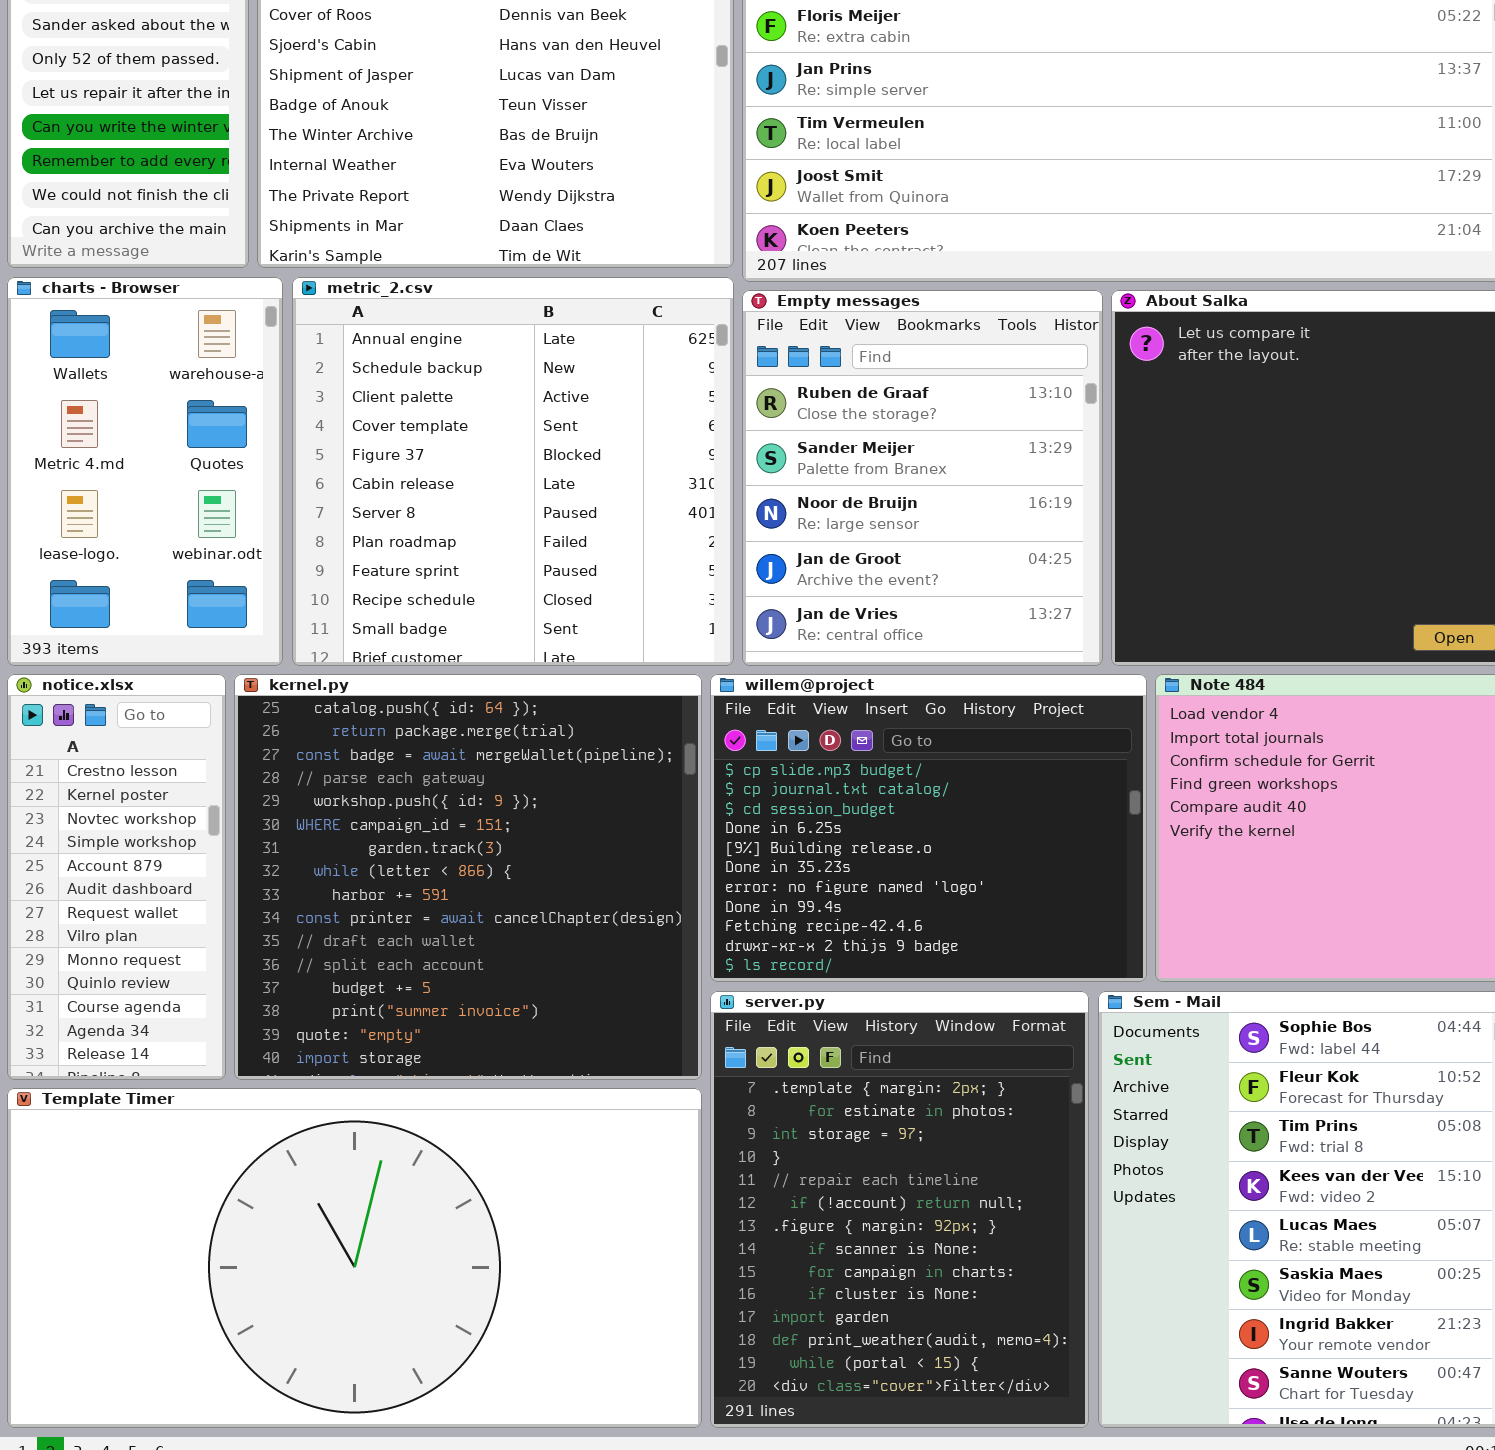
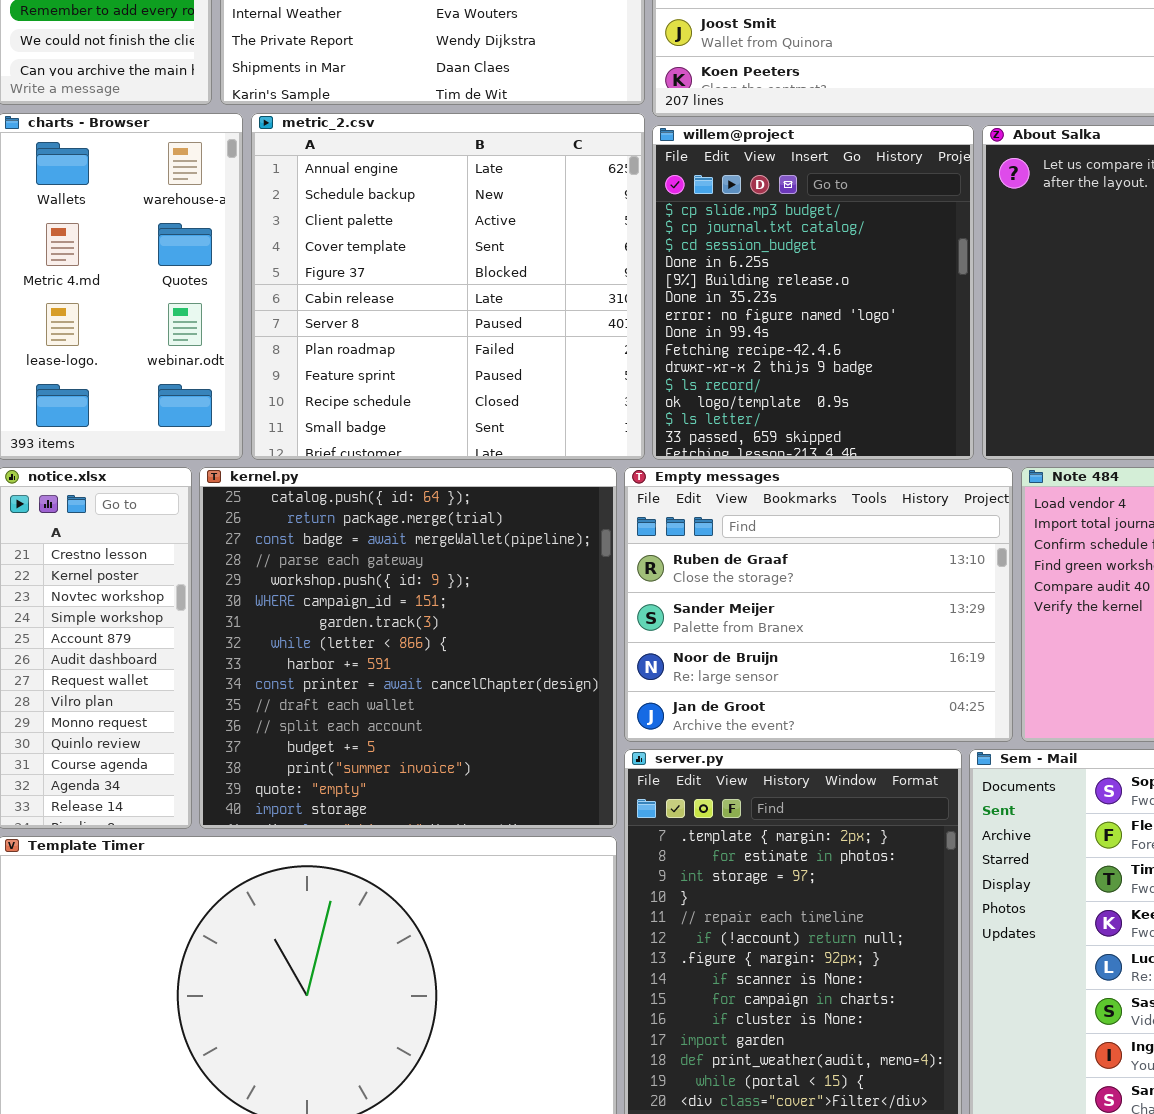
Empty messages: [742,290,1103,666] -> [624,467,1013,742], moved, resized
willem@project: [710,674,1147,982] -> [652,125,974,460], moved, resized

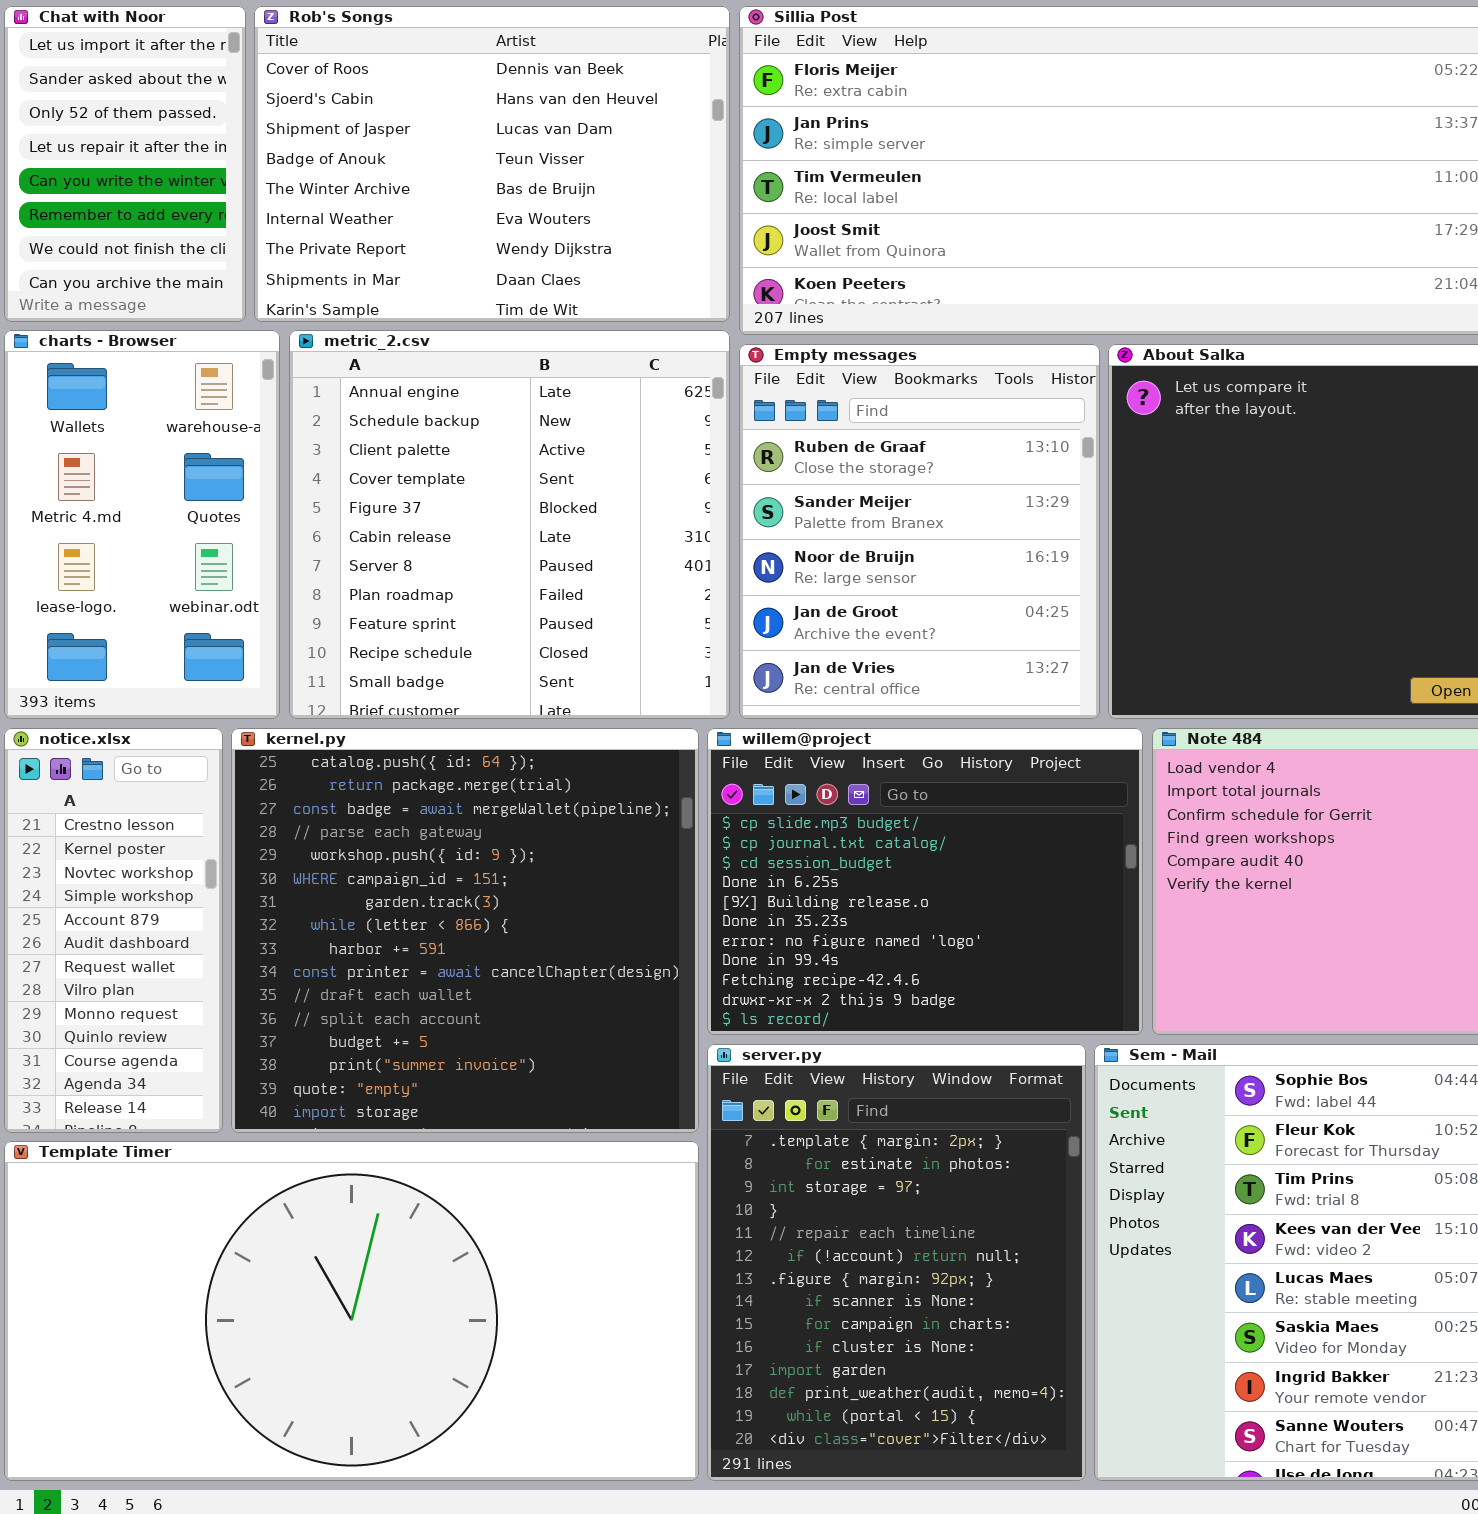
willem@project: [652,125,974,460] -> [707,728,1143,1035], moved, resized
Empty messages: [624,467,1013,742] -> [739,344,1100,719], moved, resized

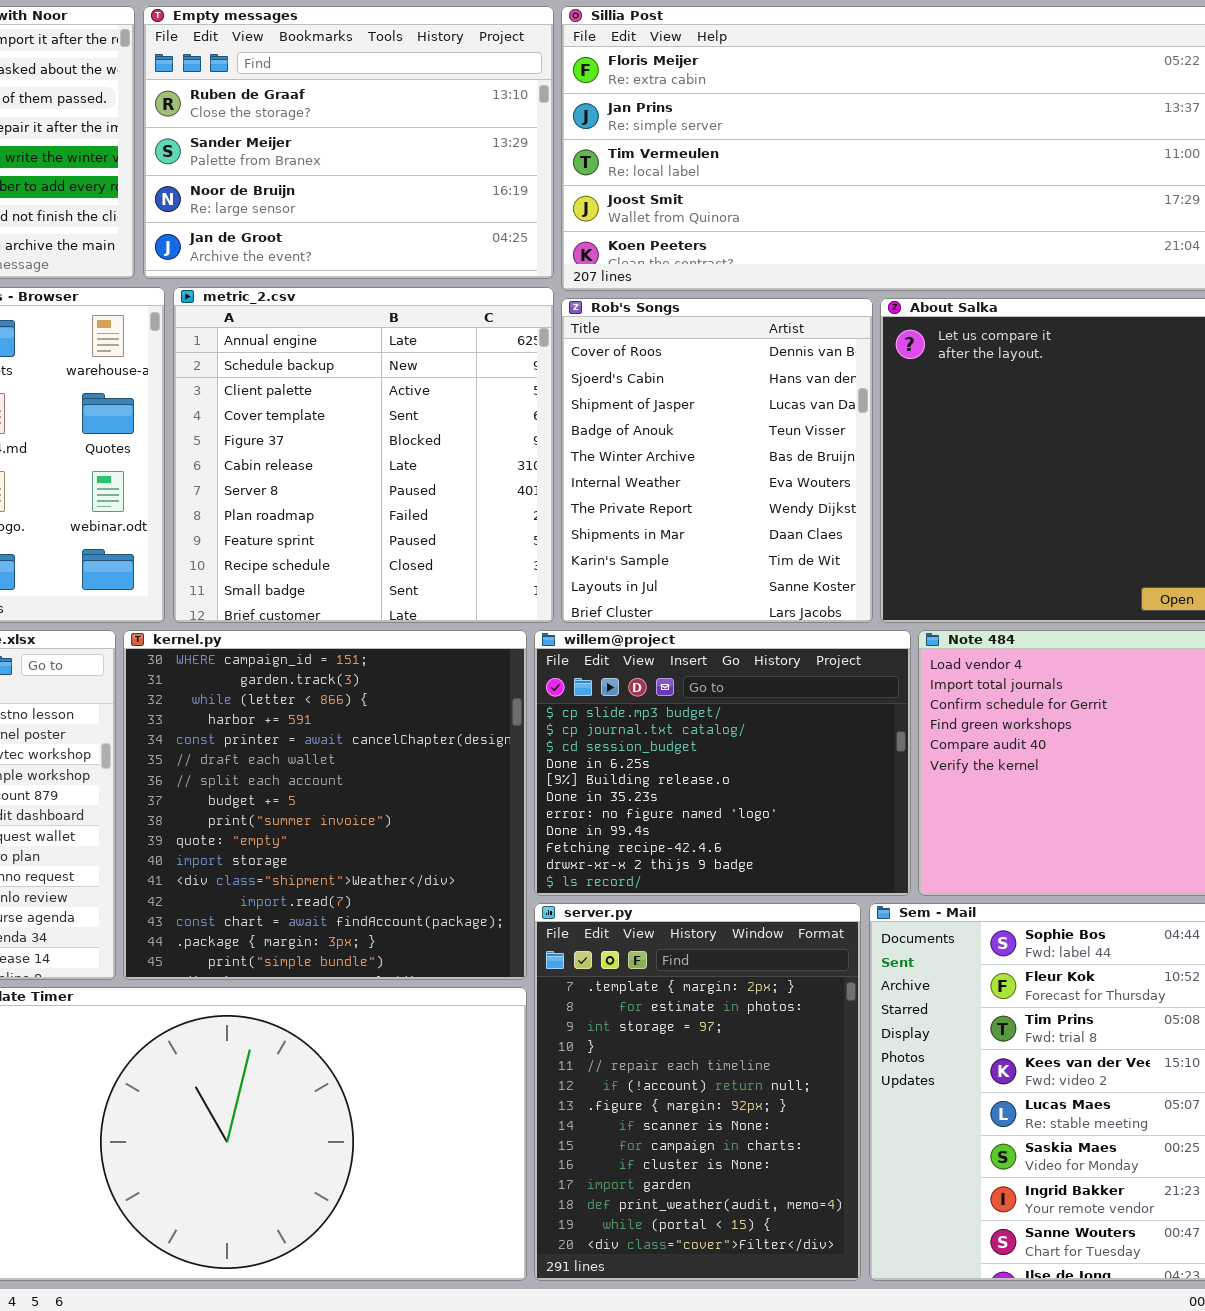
Rob's Songs: [254,6,730,322] -> [561,298,873,623], moved, resized
Empty messages: [739,344,1100,719] -> [143,6,554,279], moved, resized
kernel.py: [231,728,699,1133] -> [123,630,527,980], scrolled down 5 rows

